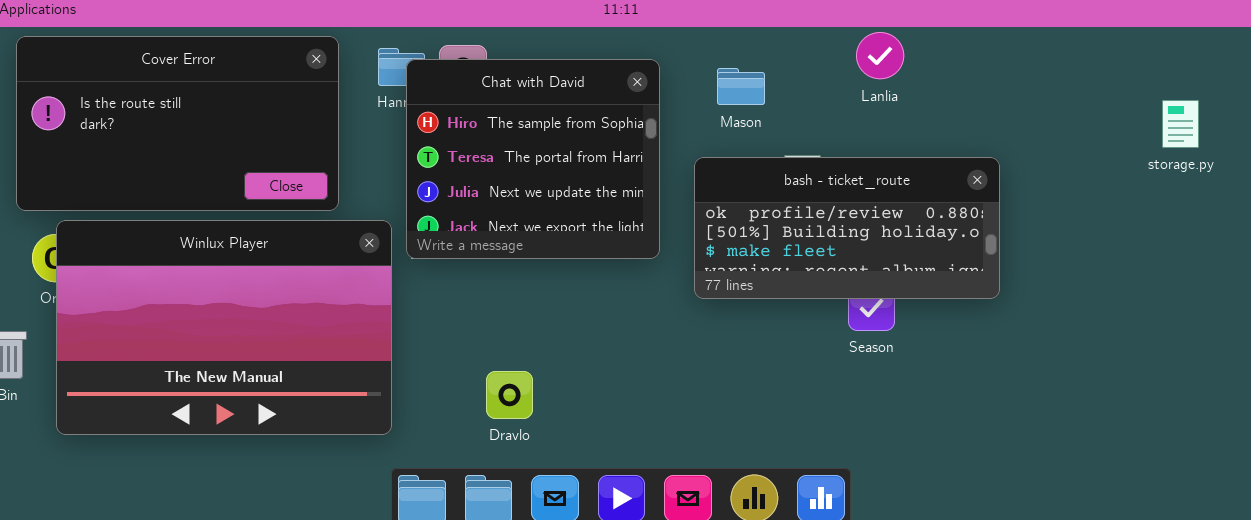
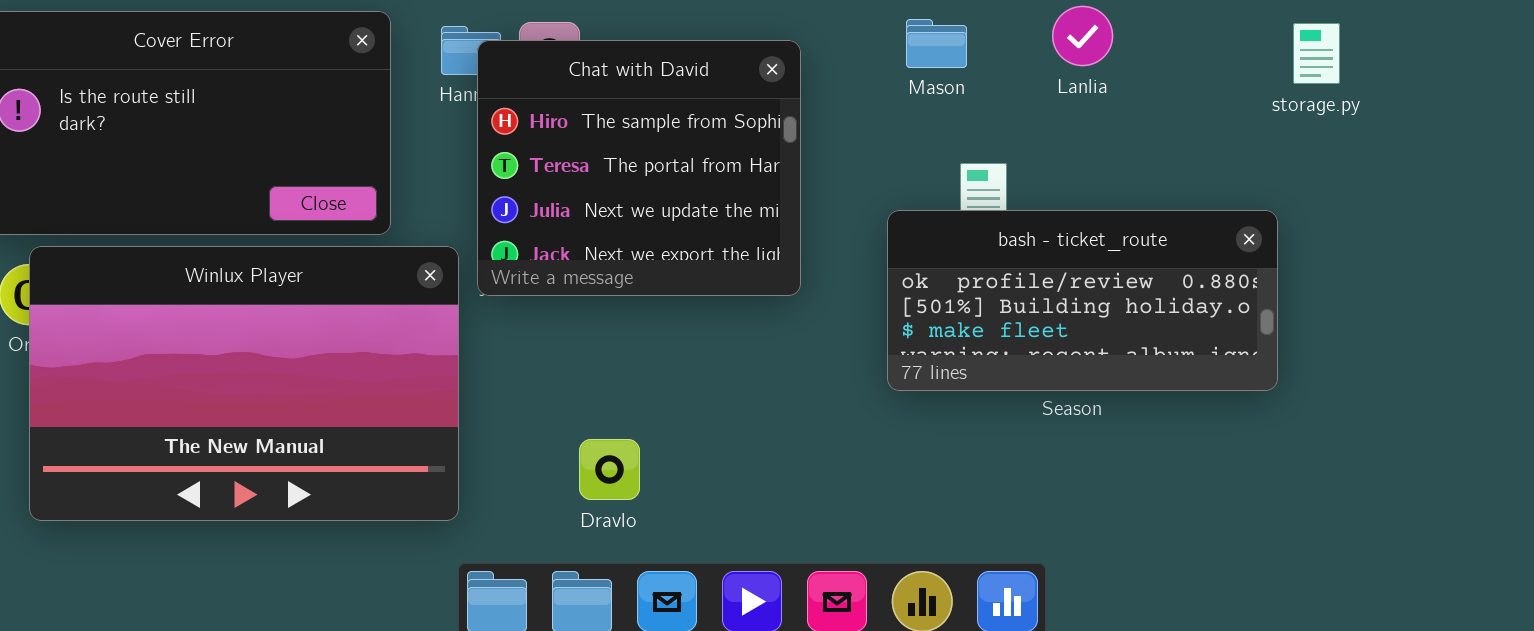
Mason: [717,68,765,105] -> [906,19,967,68], moved
storage.py: [1162,100,1199,148] -> [1293,23,1340,84], moved
bash - ticket_route: [694,157,1000,299] -> [887,210,1278,391], moved

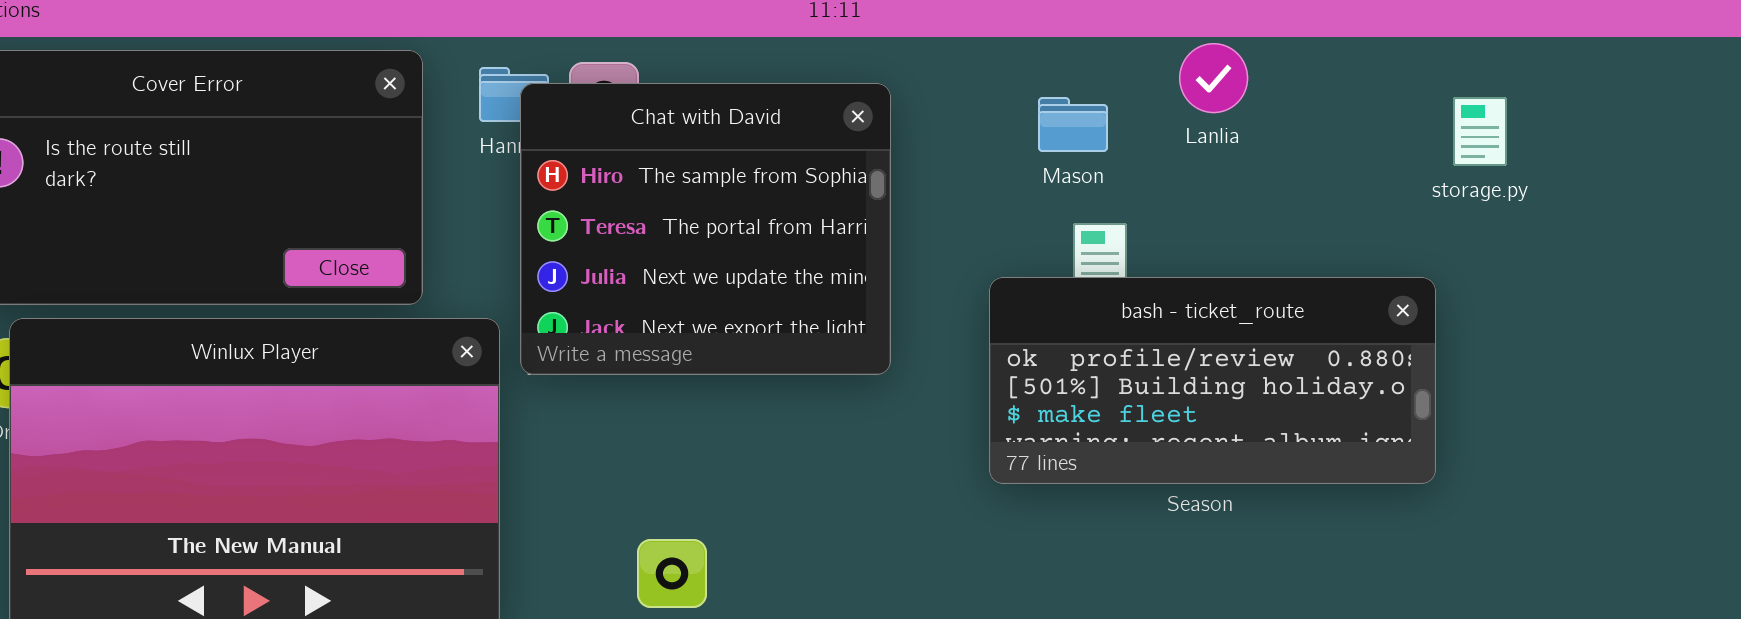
Mason: [906,19,967,68] -> [1038,97,1108,152], moved
storage.py: [1293,23,1340,84] -> [1453,97,1507,166], moved

